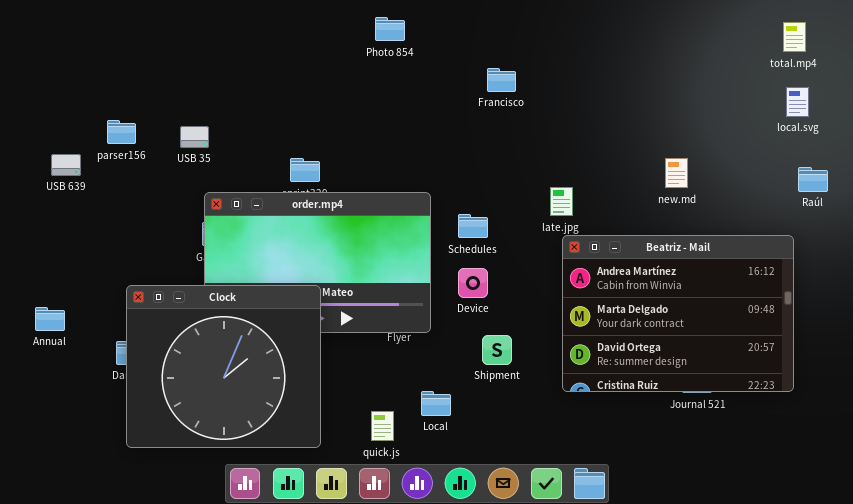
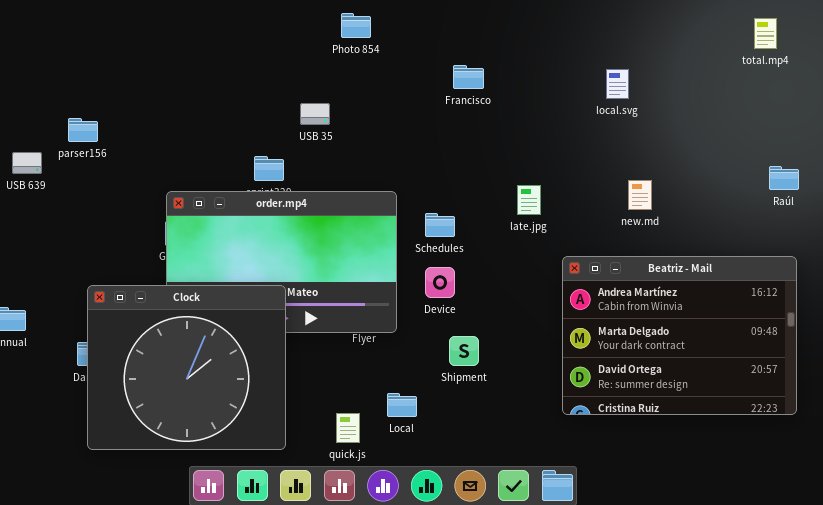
local.svg: [786,87,809,117] -> [606,69,629,99], moved
USB 35: [180,126,209,148] -> [300,103,330,125], moved
new.md: [665,158,688,188] -> [628,180,652,210], moved
Beatriz - Mail: [562,235,794,392] -> [562,256,797,415], moved

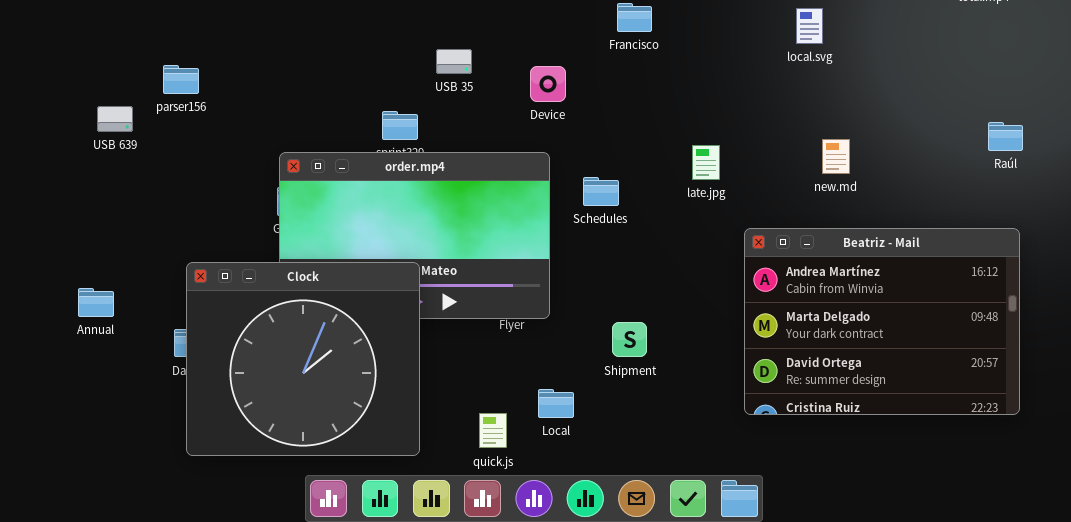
Device: [425,267,455,298] -> [530,66,566,102], moved

